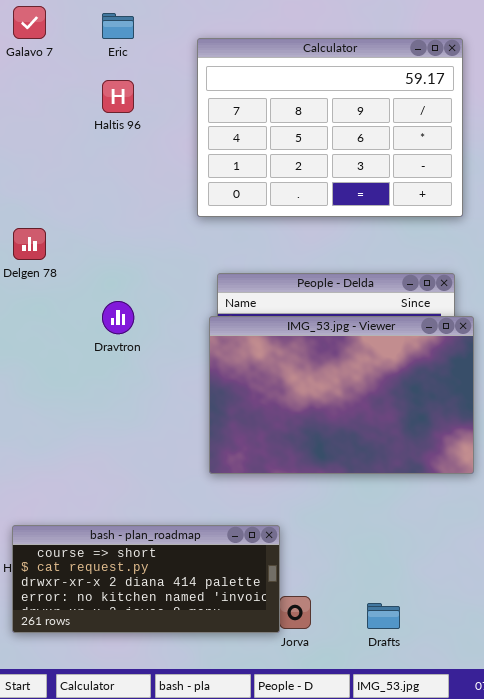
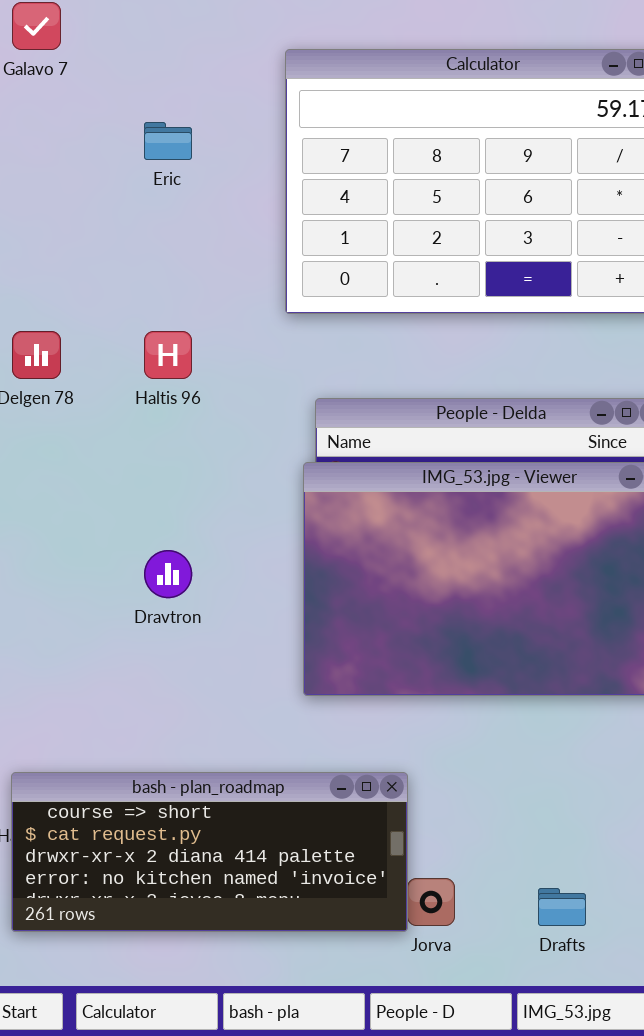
Eric: [102,13,134,39] -> [144,122,192,160], moved
Haltis 96: [102,80,134,113] -> [144,331,192,379], moved
Dravtron: [102,301,134,334] -> [144,550,192,598], moved

